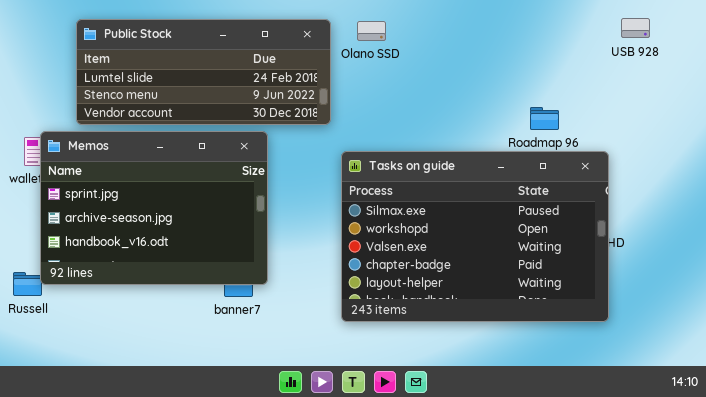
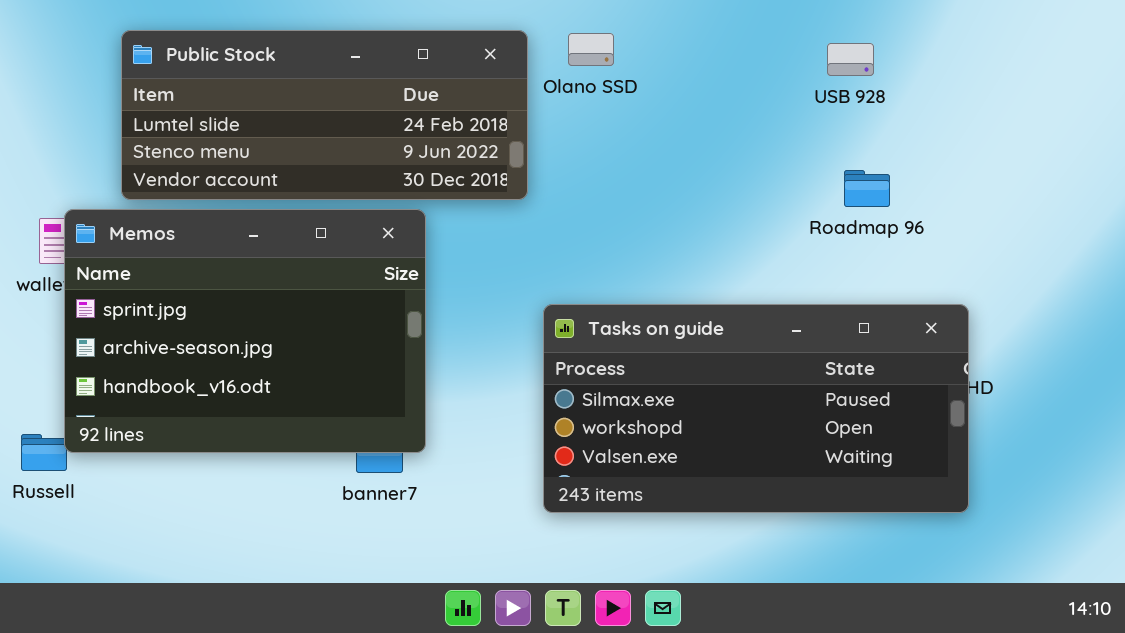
USB 928: [621,18,650,38] -> [827,43,874,76], moved
Tasks on guide: [341,151,609,322] -> [543,304,969,513], resized

